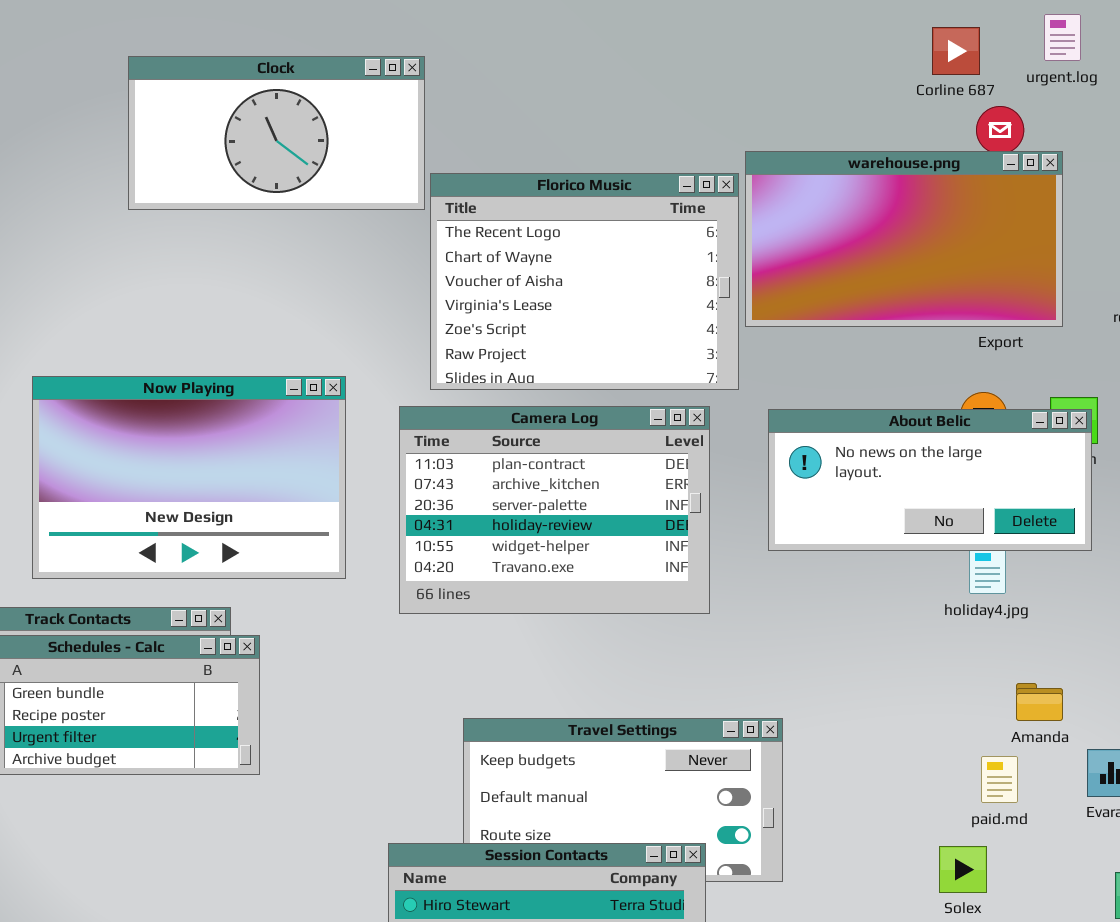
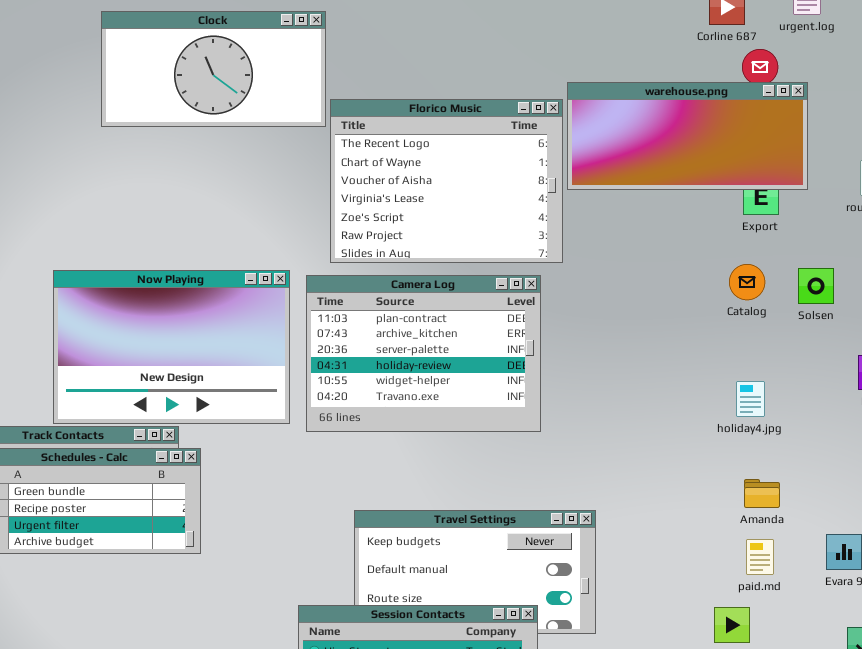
warehouse.png: [745,151,1063,327] -> [567,82,808,190], resized
Now Playing: [32,376,346,579] -> [53,270,290,424], moved
About Belic: [768,409,1092,551] -> none, closed
Amanda: [1016,683,1063,721] -> [744,479,780,508], moved

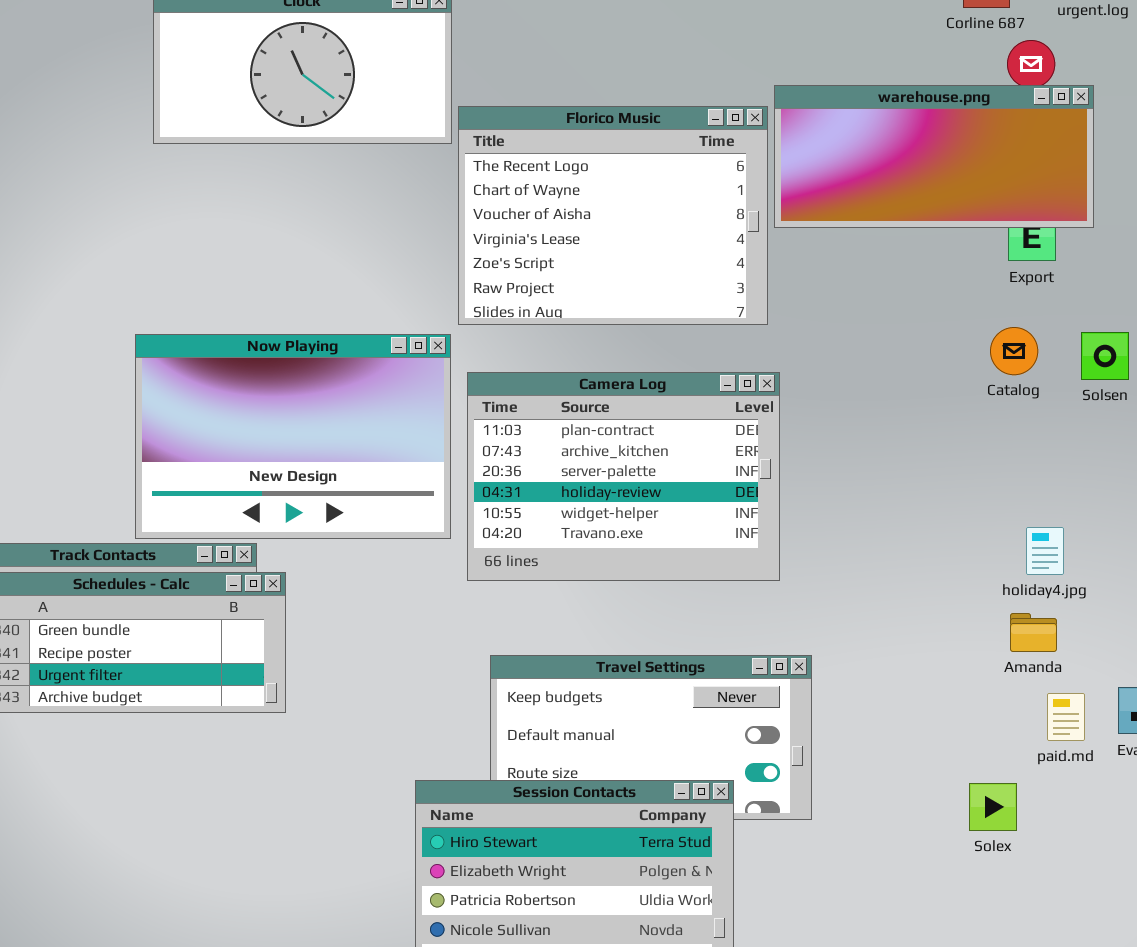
Now Playing: [53,270,290,424] -> [135,334,451,539], moved
Camera Log: [306,275,541,432] -> [467,372,780,581], moved
holiday4.jpg: [736,381,765,417] -> [1026,527,1064,575], moved
paid.md: [746,539,774,575] -> [1047,693,1085,741], moved

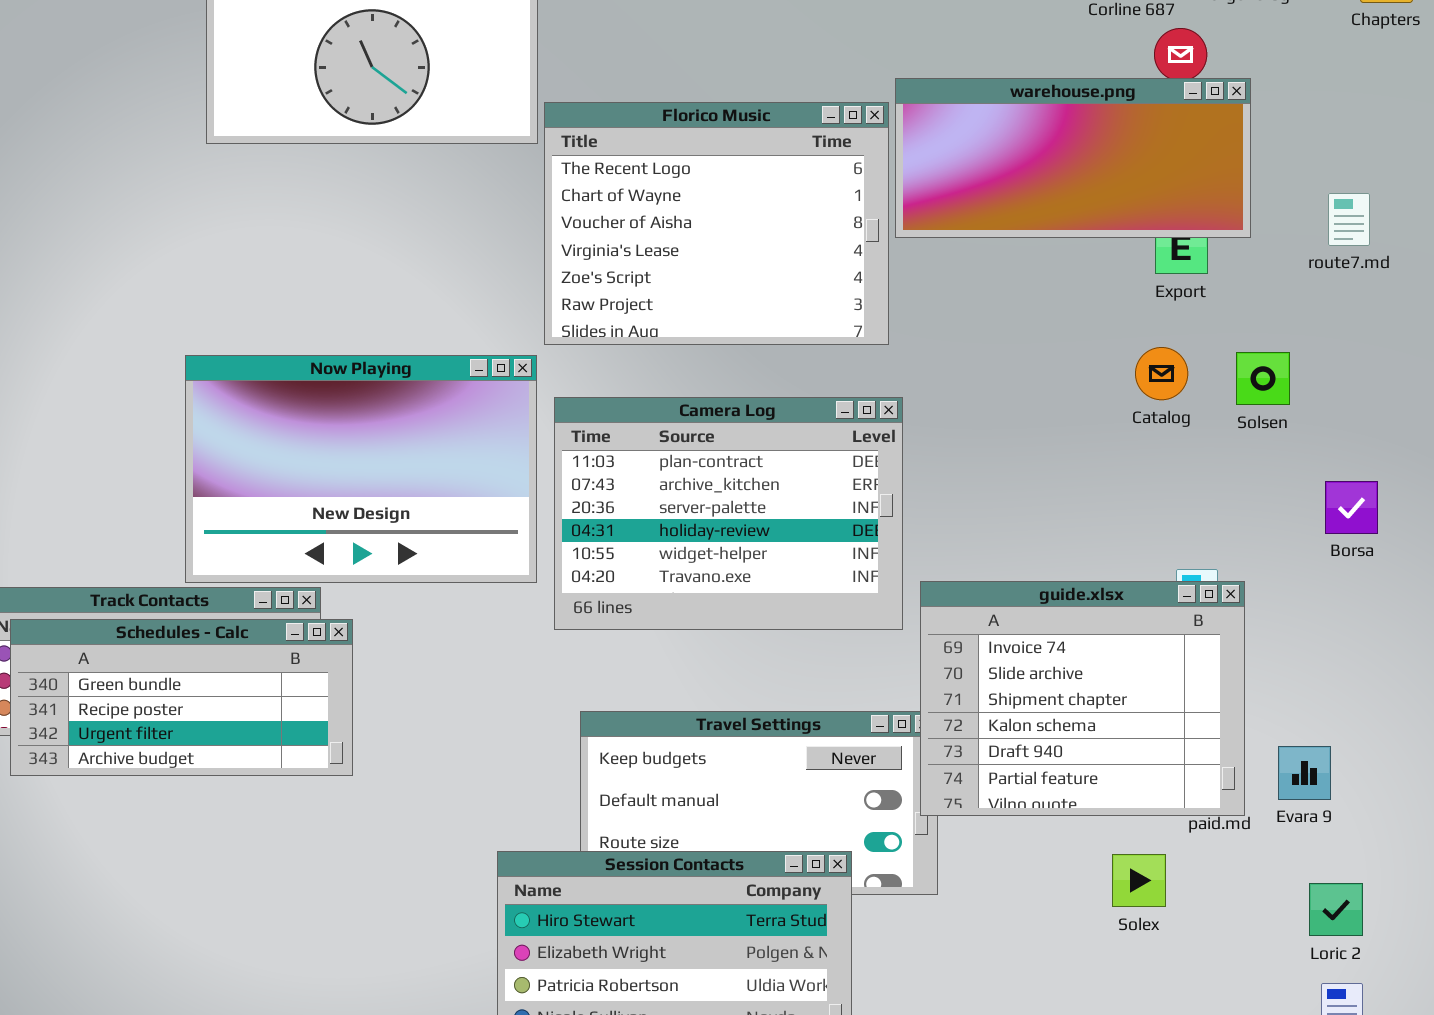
guide.xlsx: none -> [920,581,1245,816], opened

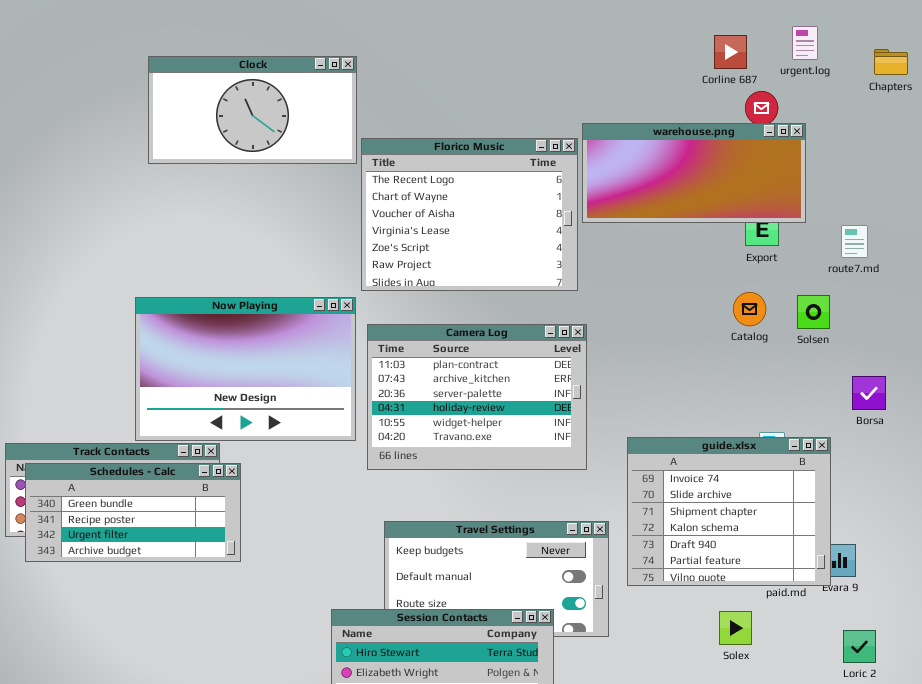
route7.md: [1328,193,1370,246] -> [841,225,868,258], moved
guide.xlsx: [920,581,1245,816] -> [627,437,831,586], moved

